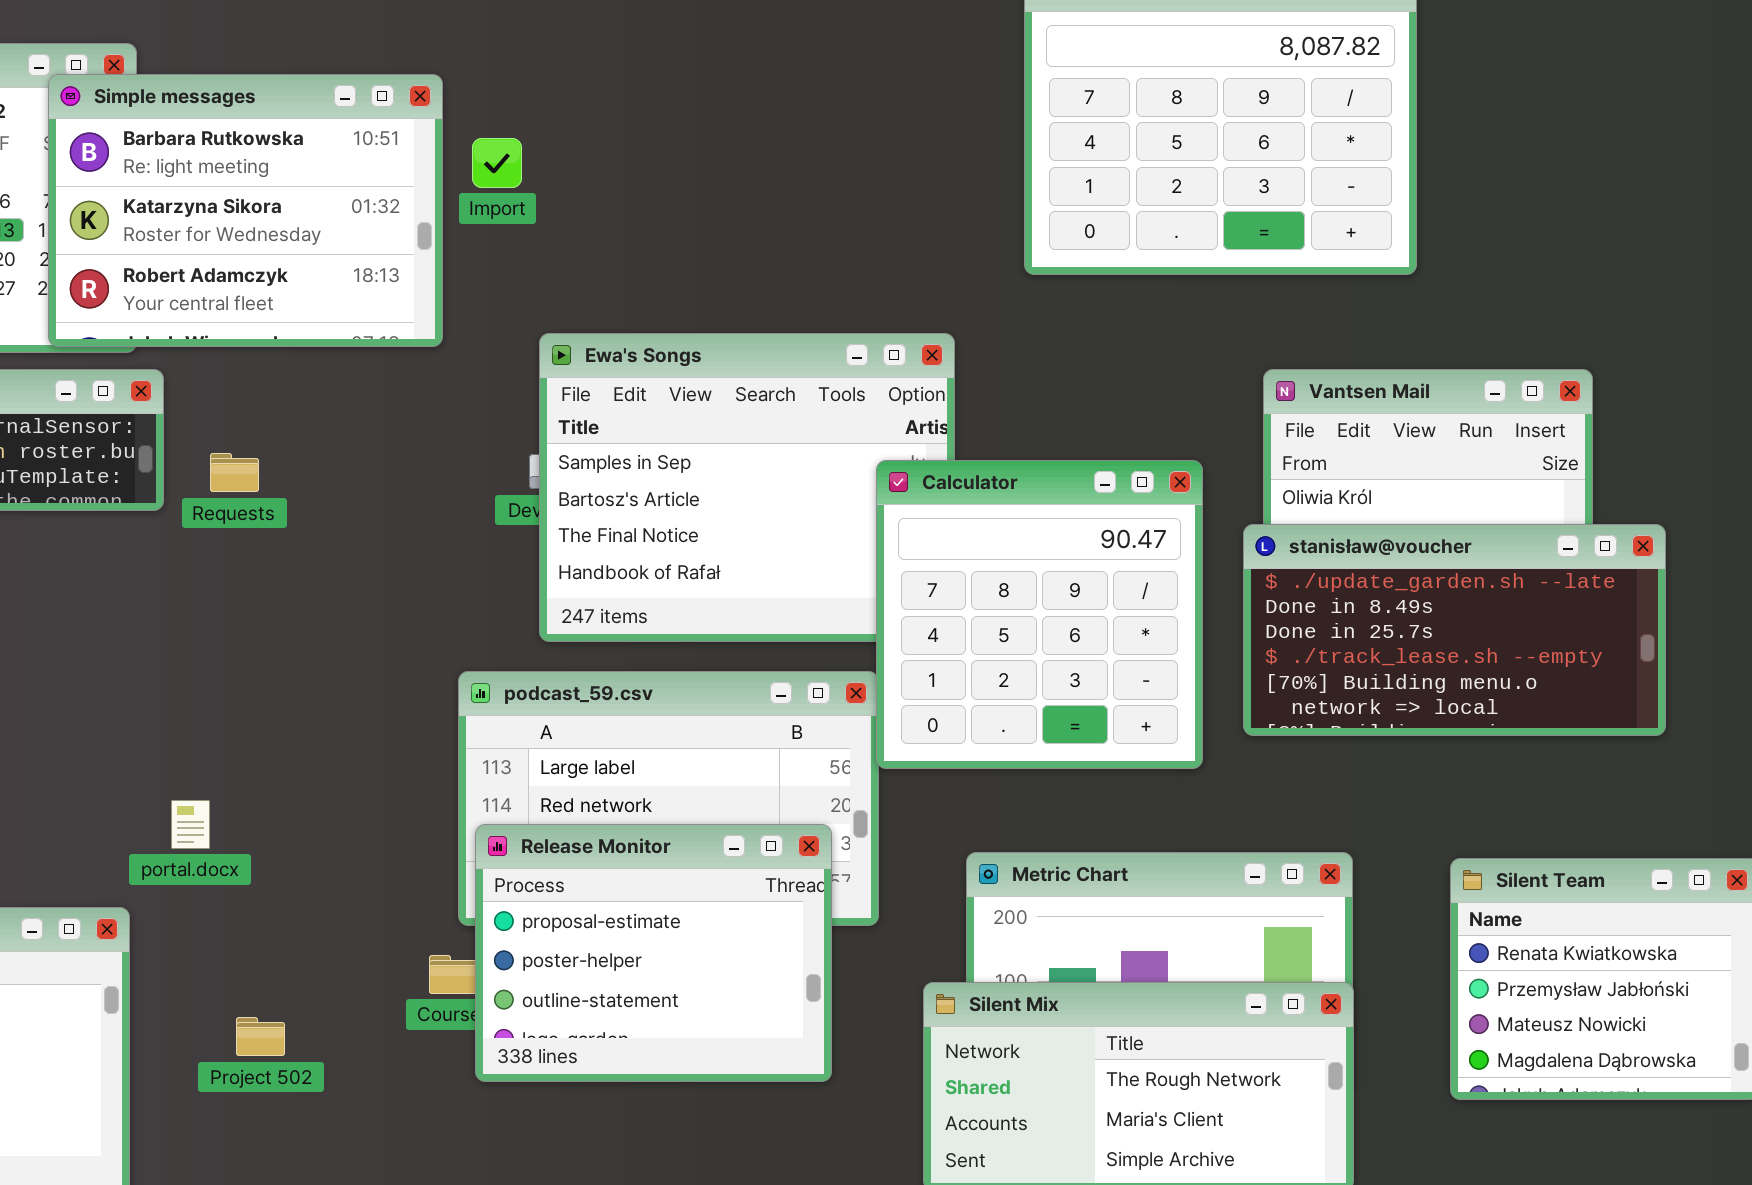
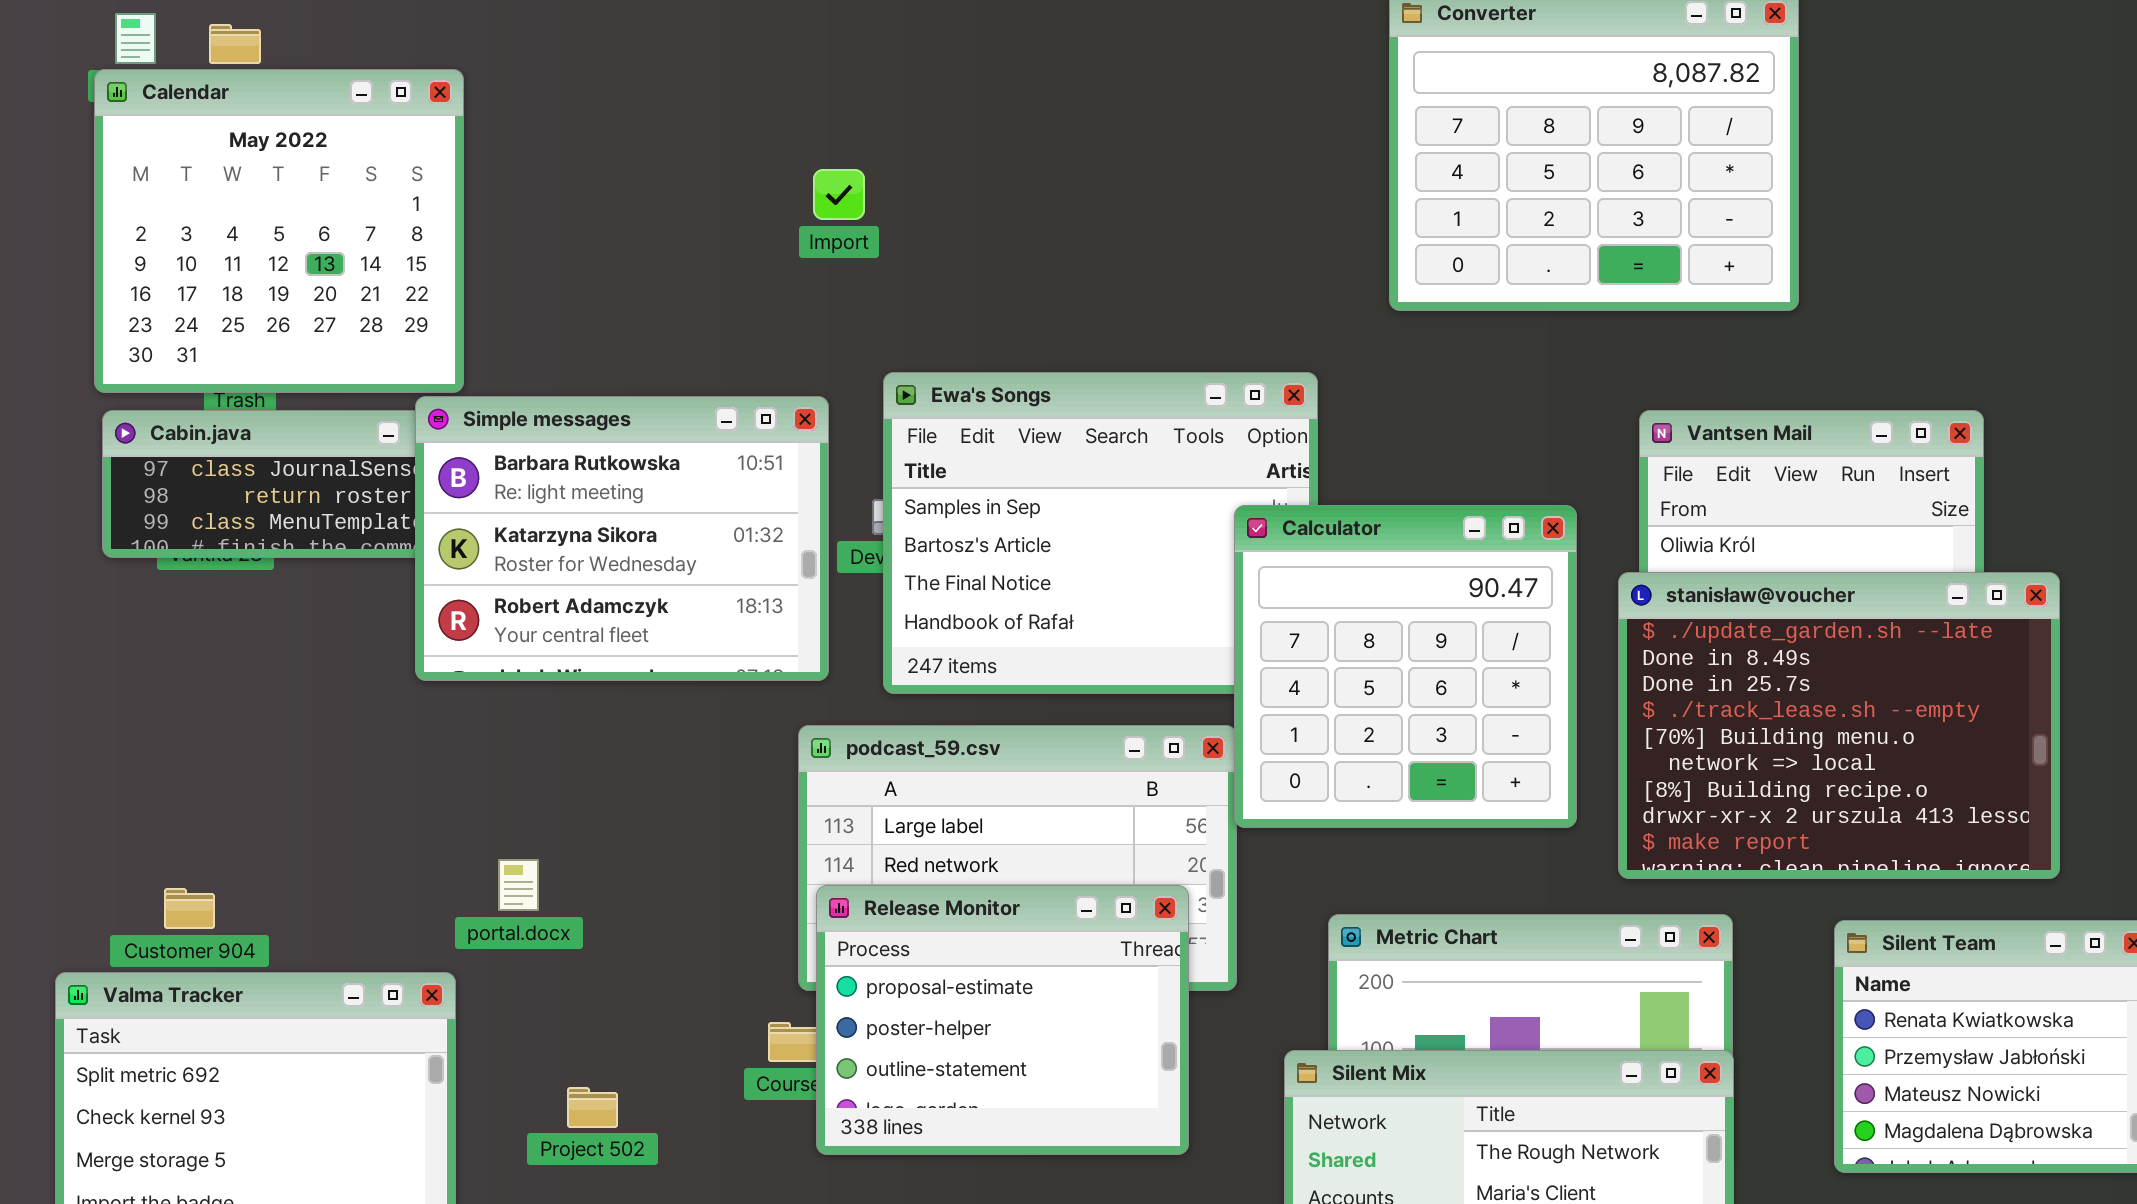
Simple messages: [48,74,443,347] -> [415,396,829,681], moved
stanisław@voucher: [1243,524,1666,736] -> [1618,572,2060,879], resized

